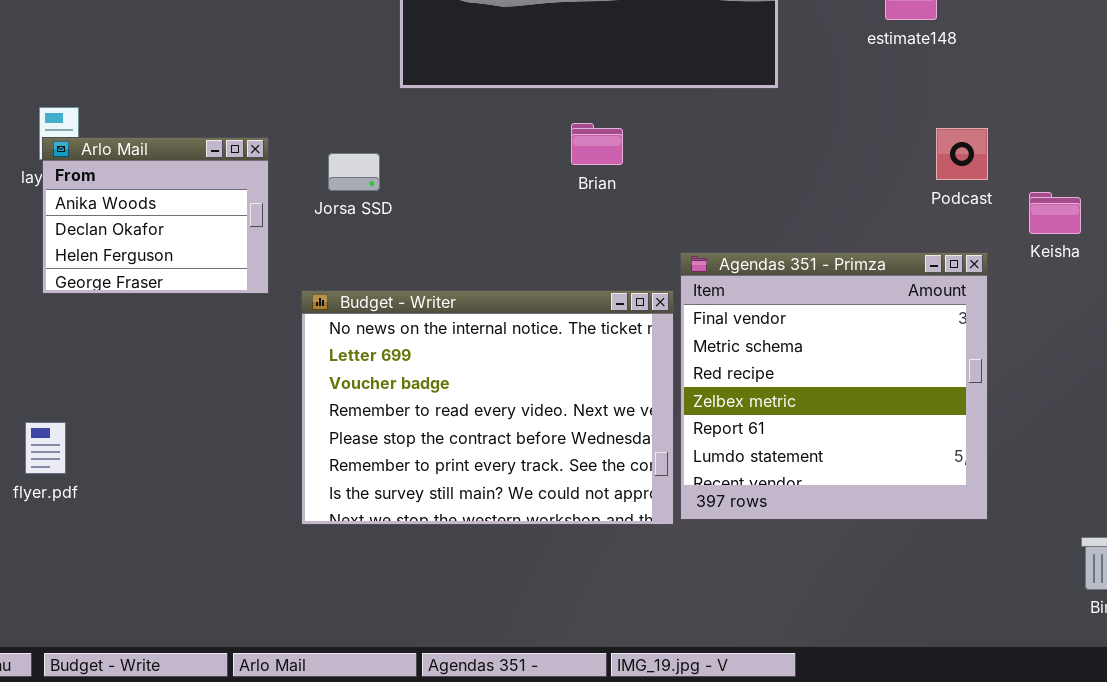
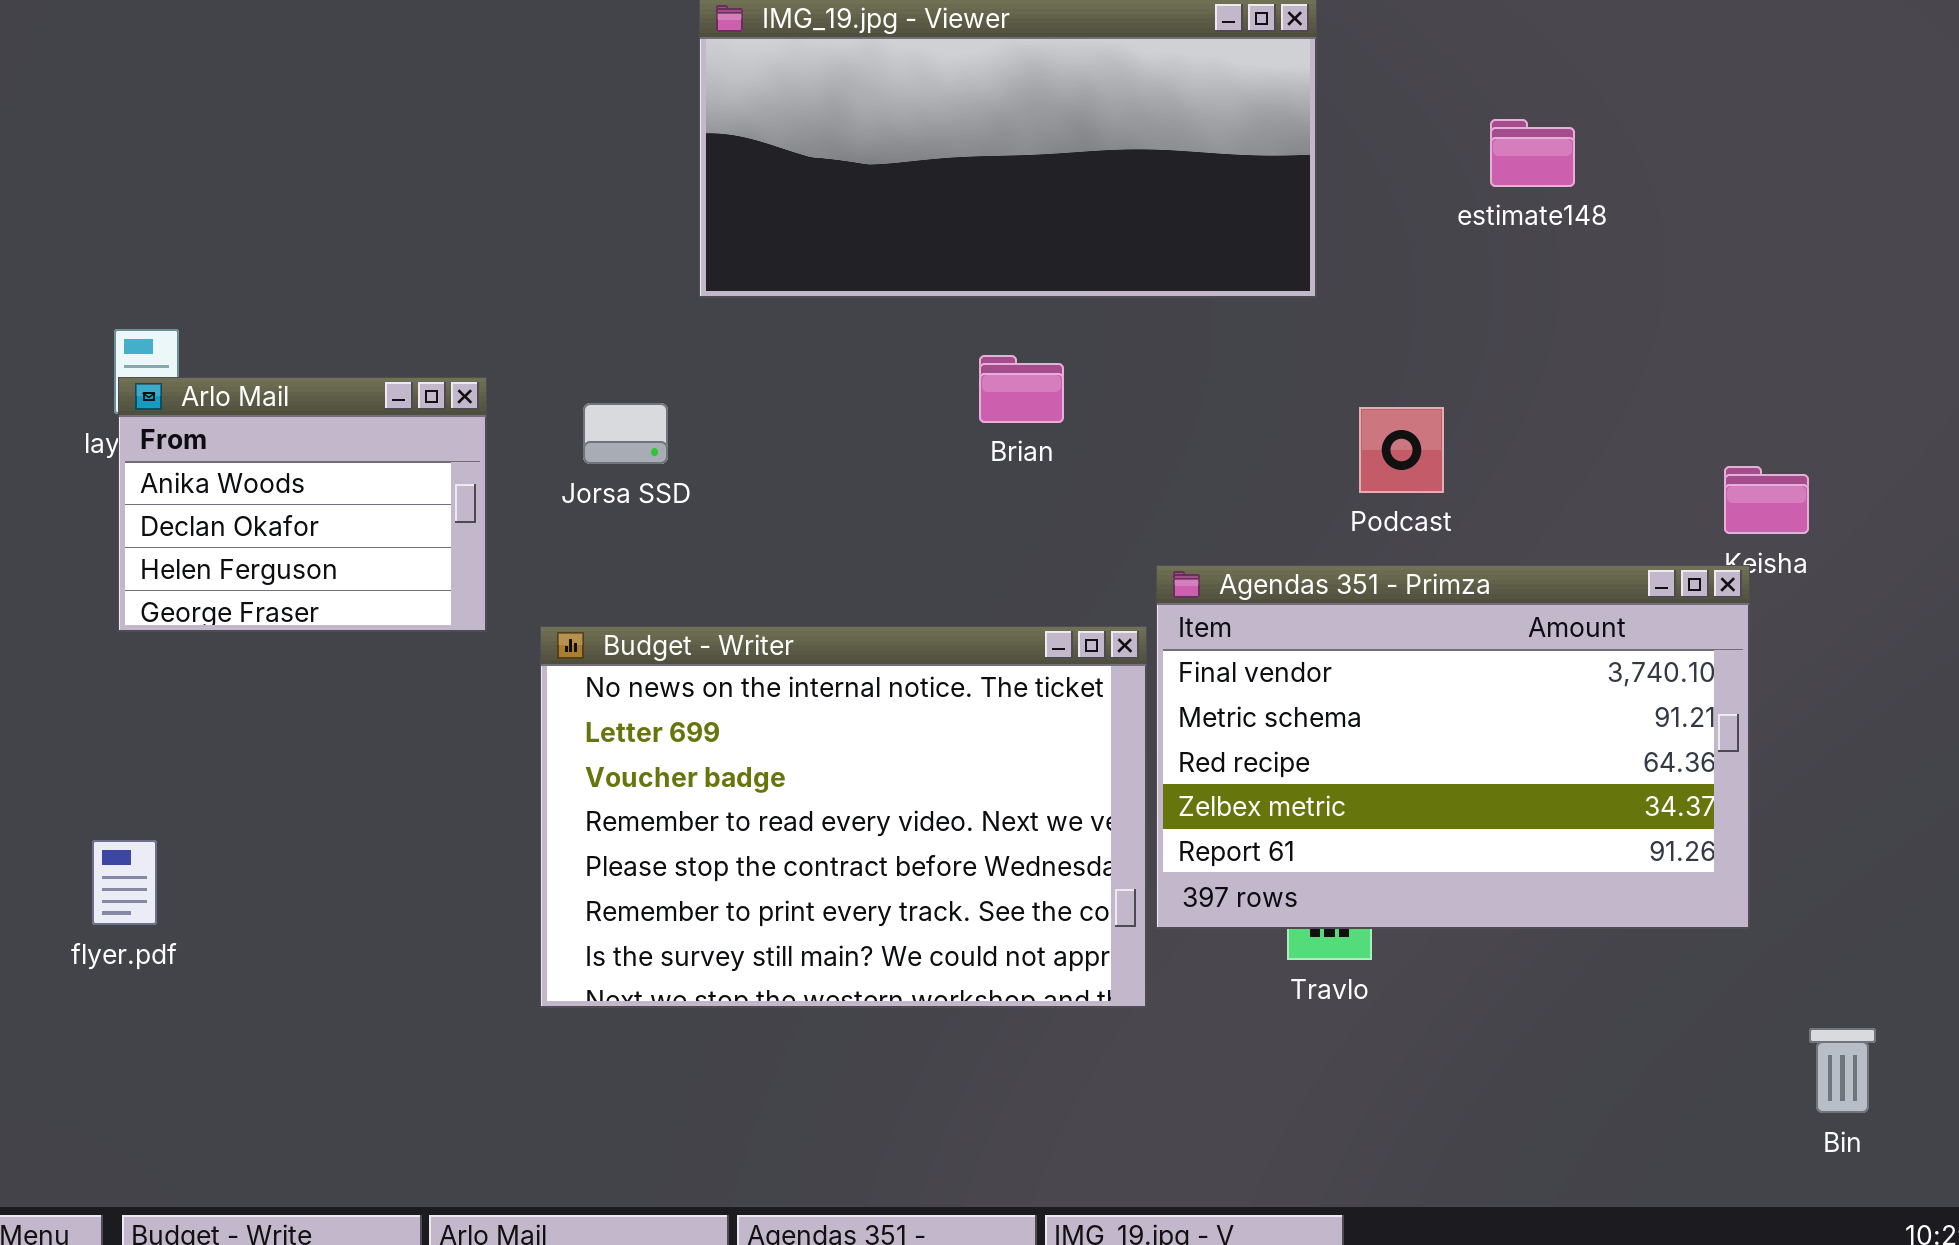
Podcast: [936,128,988,180] -> [1359,407,1444,493], moved
Agendas 351 - Primza: [680,252,988,520] -> [1156,565,1750,929], resized

